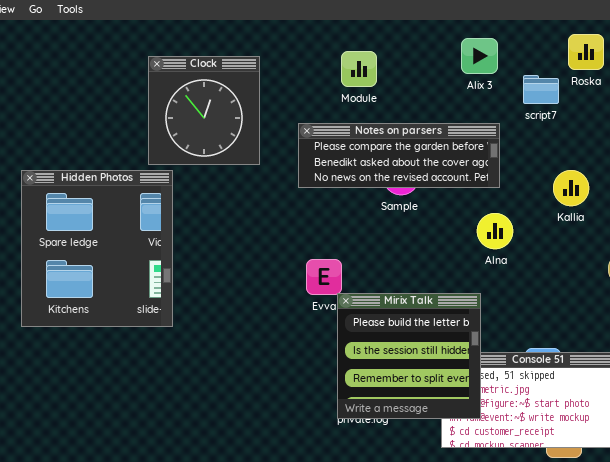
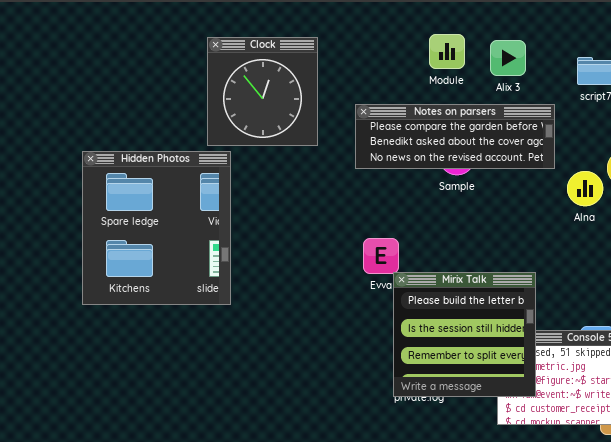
Alix 3: [461,38,498,74] -> [490,40,526,76], moved
Module: [341,51,377,87] -> [429,34,465,69], moved
Alna: [477,213,513,249] -> [567,171,603,206], moved

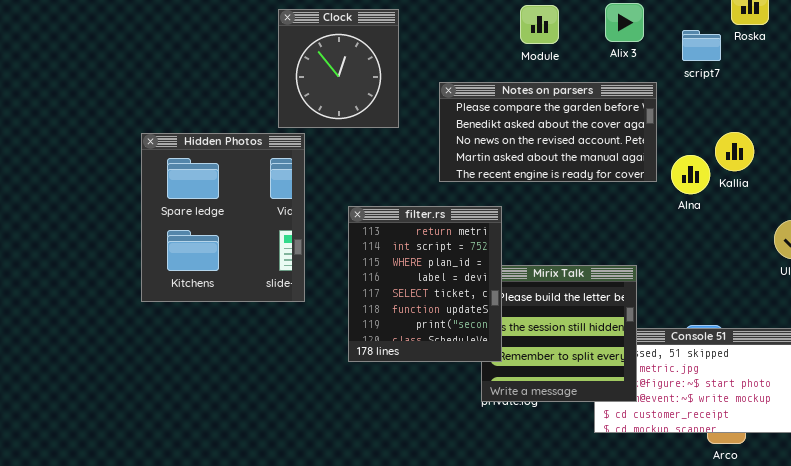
Alix 3: [490,40,526,76] -> [605,3,644,42], moved
Notes on parsers: [355,104,555,169] -> [439,82,657,182], resized
filter.rs: none -> [348,206,502,362], opened

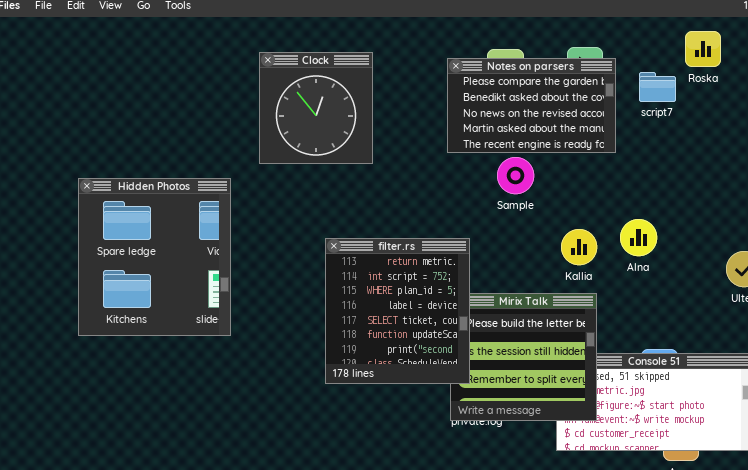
Notes on parsers: [439,82,657,182] -> [447,58,616,153], moved, resized
Kallia: [715,132,754,171] -> [561,229,597,265], moved
Hidden Photos: [141,133,305,302] -> [78,178,231,336], moved
Alna: [671,155,710,194] -> [620,219,657,256], moved

